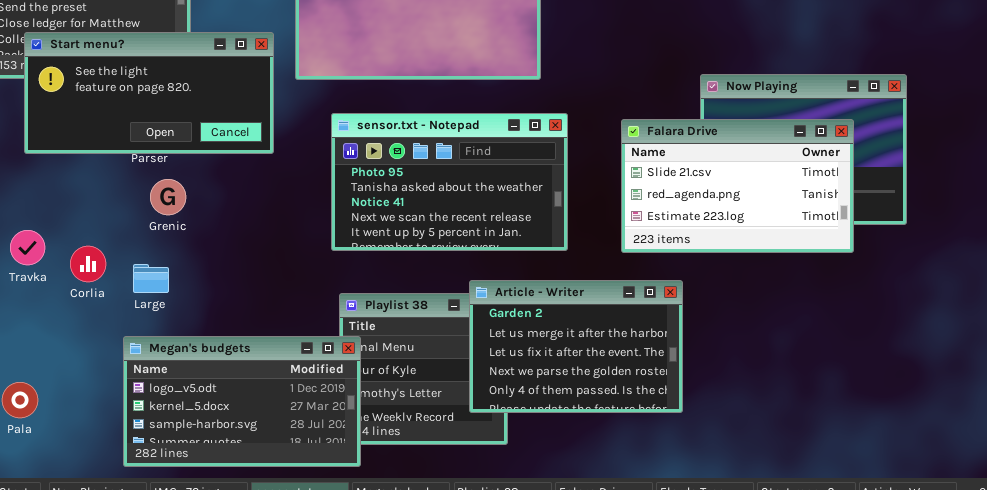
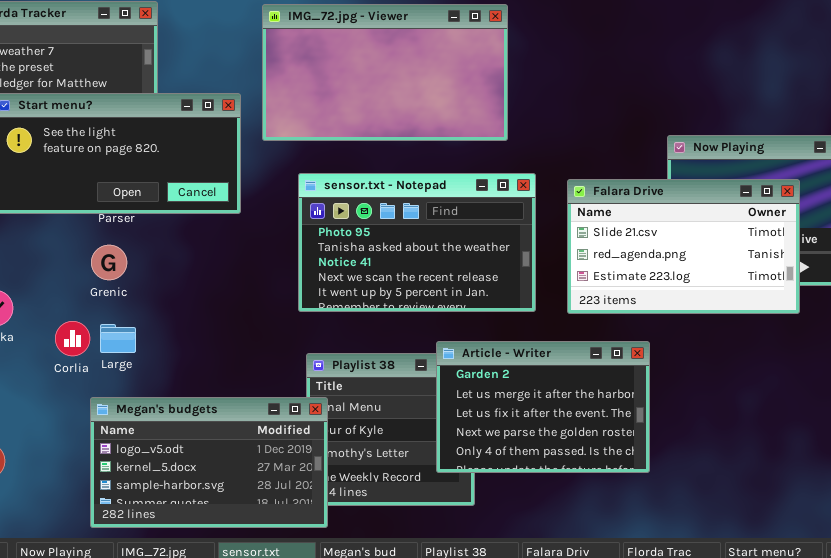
Falara Drive: [621,119,854,253] -> [567,179,800,314], moved
Grenic: [150,179,186,215] -> [91,245,127,280], moved
Corlia: [70,246,106,282] -> [55,321,90,356], moved

